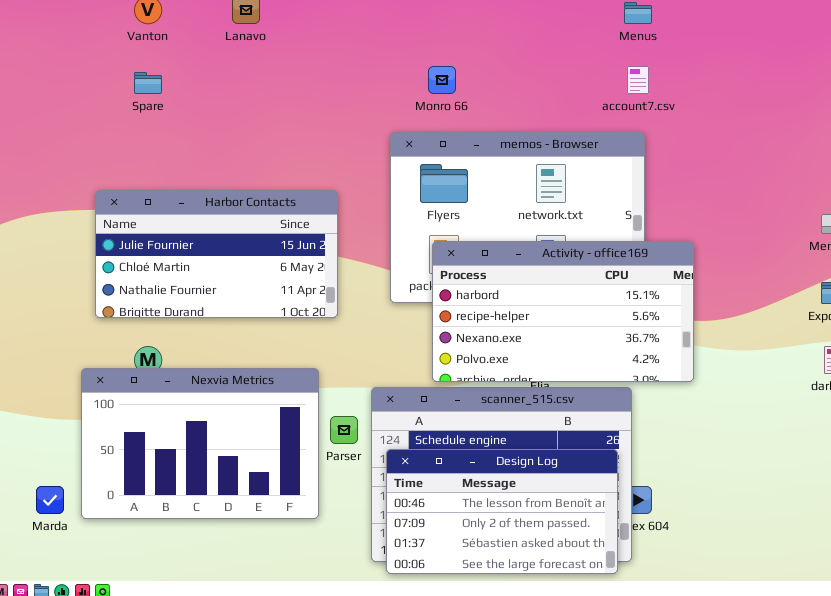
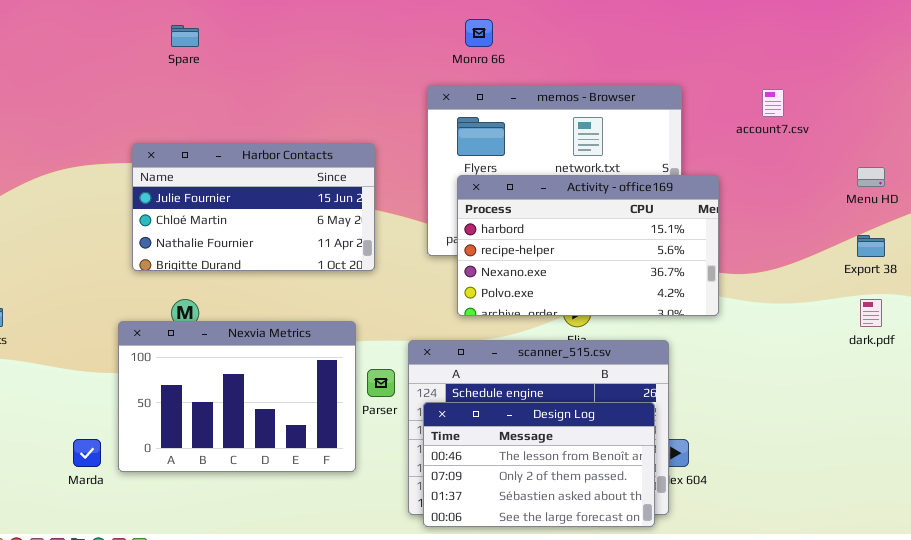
account7.csv: [627,66,649,94] -> [762,89,784,117], moved
Activity - office169: [432,241,694,382] -> [457,175,719,316], moved

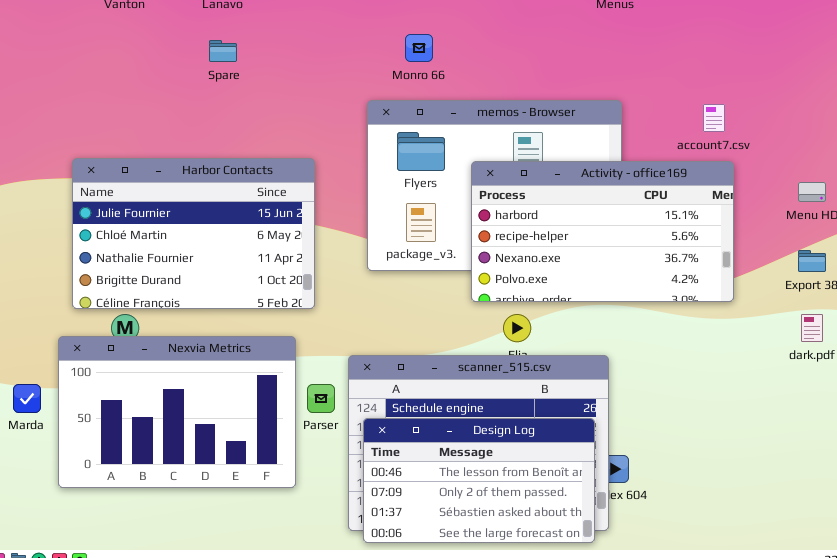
Spare: [171,25,199,47] -> [209,40,237,62], moved
Harbor Contacts: [132,143,375,271] -> [72,158,315,309], resized
Activity - office169: [457,175,719,316] -> [471,161,734,302], moved
Marda: [73,439,101,467] -> [13,384,41,413], moved

